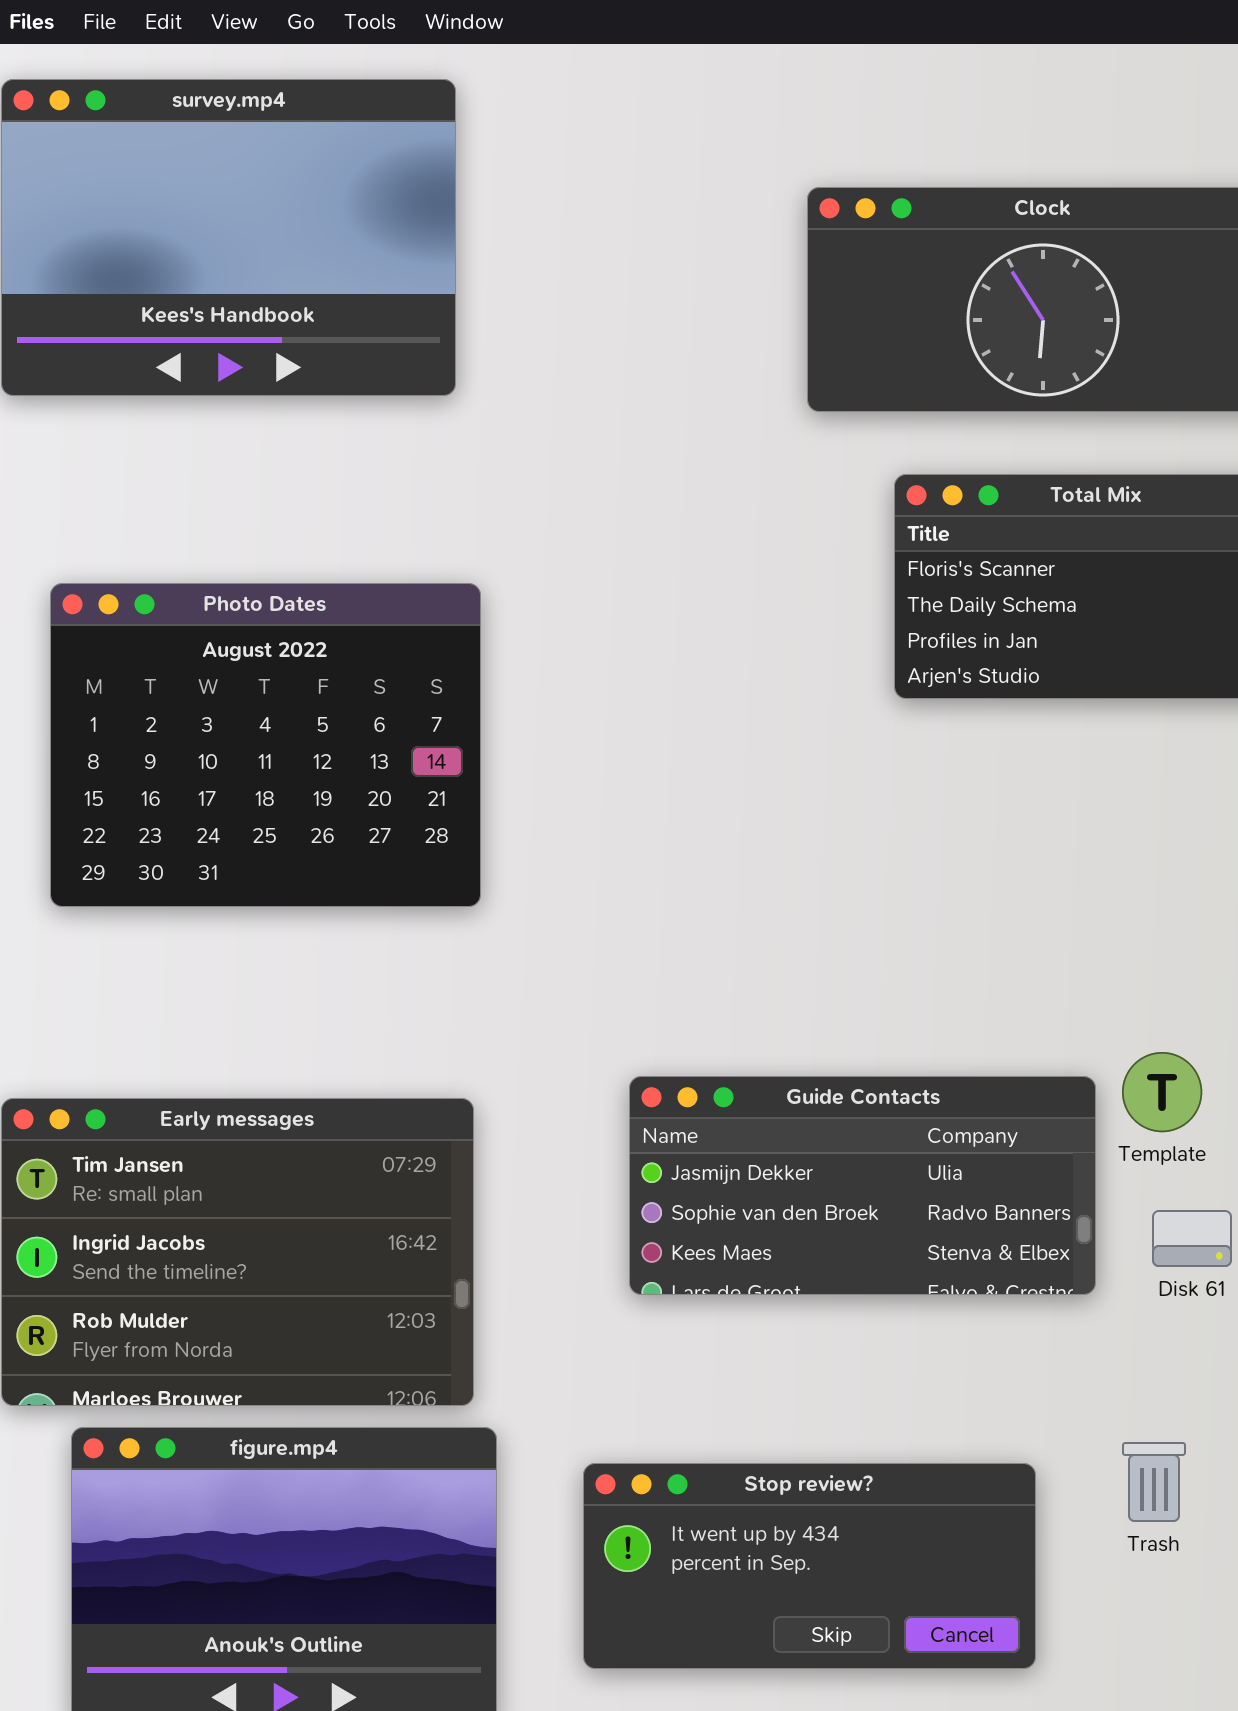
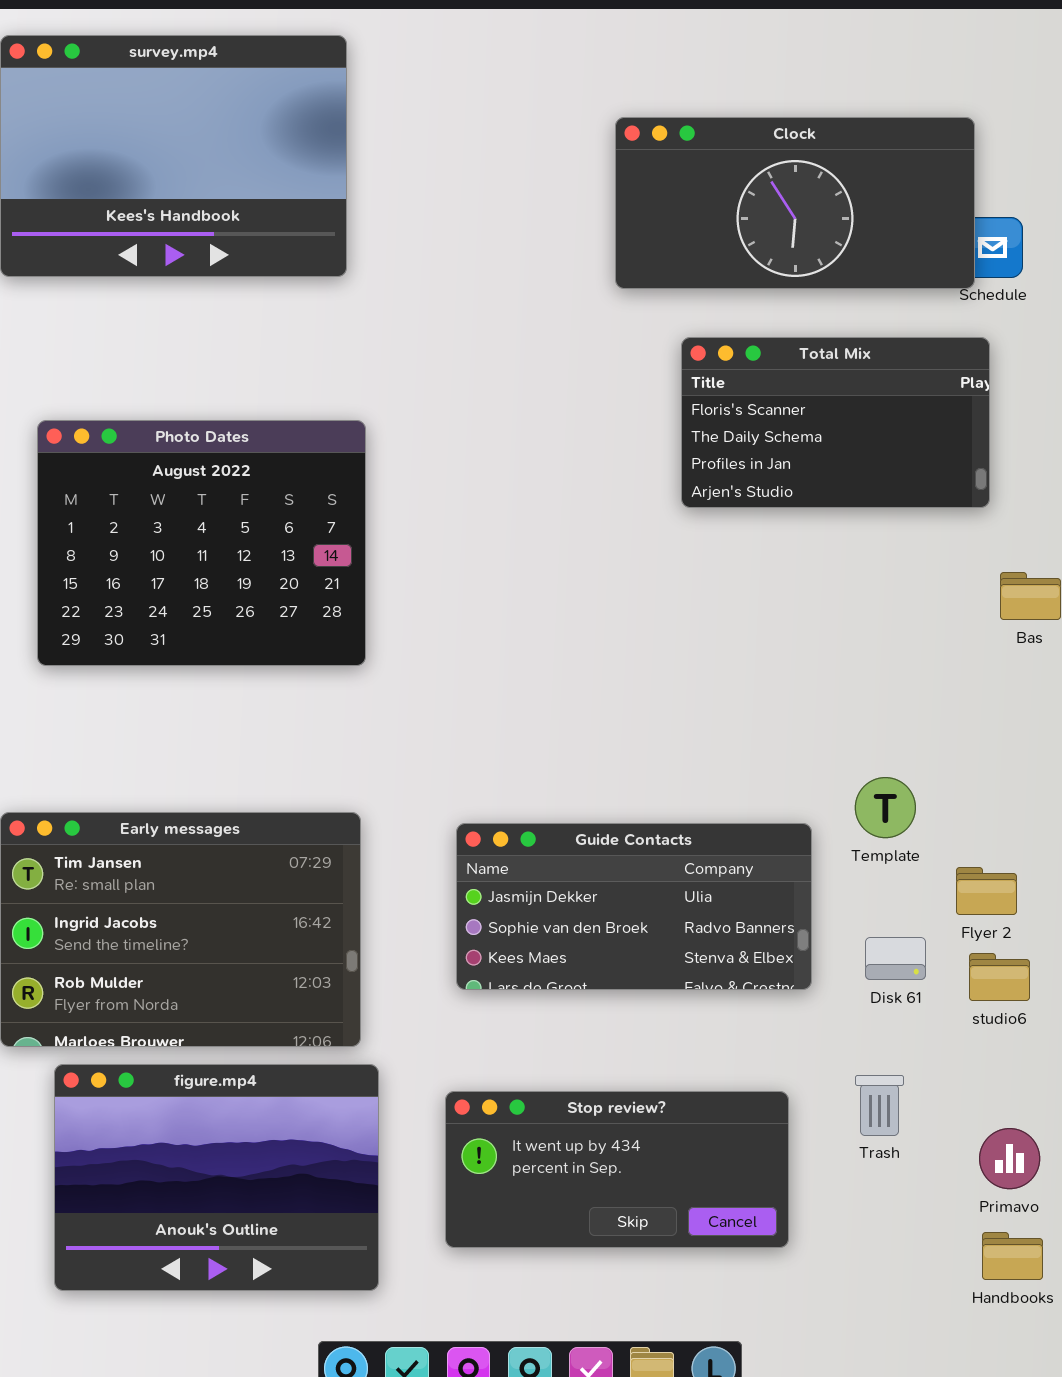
Guide Contacts: [629,1076,1096,1295] -> [456,823,812,990], moved
Disk 61: [1152,1210,1232,1267] -> [865,937,926,980], moved

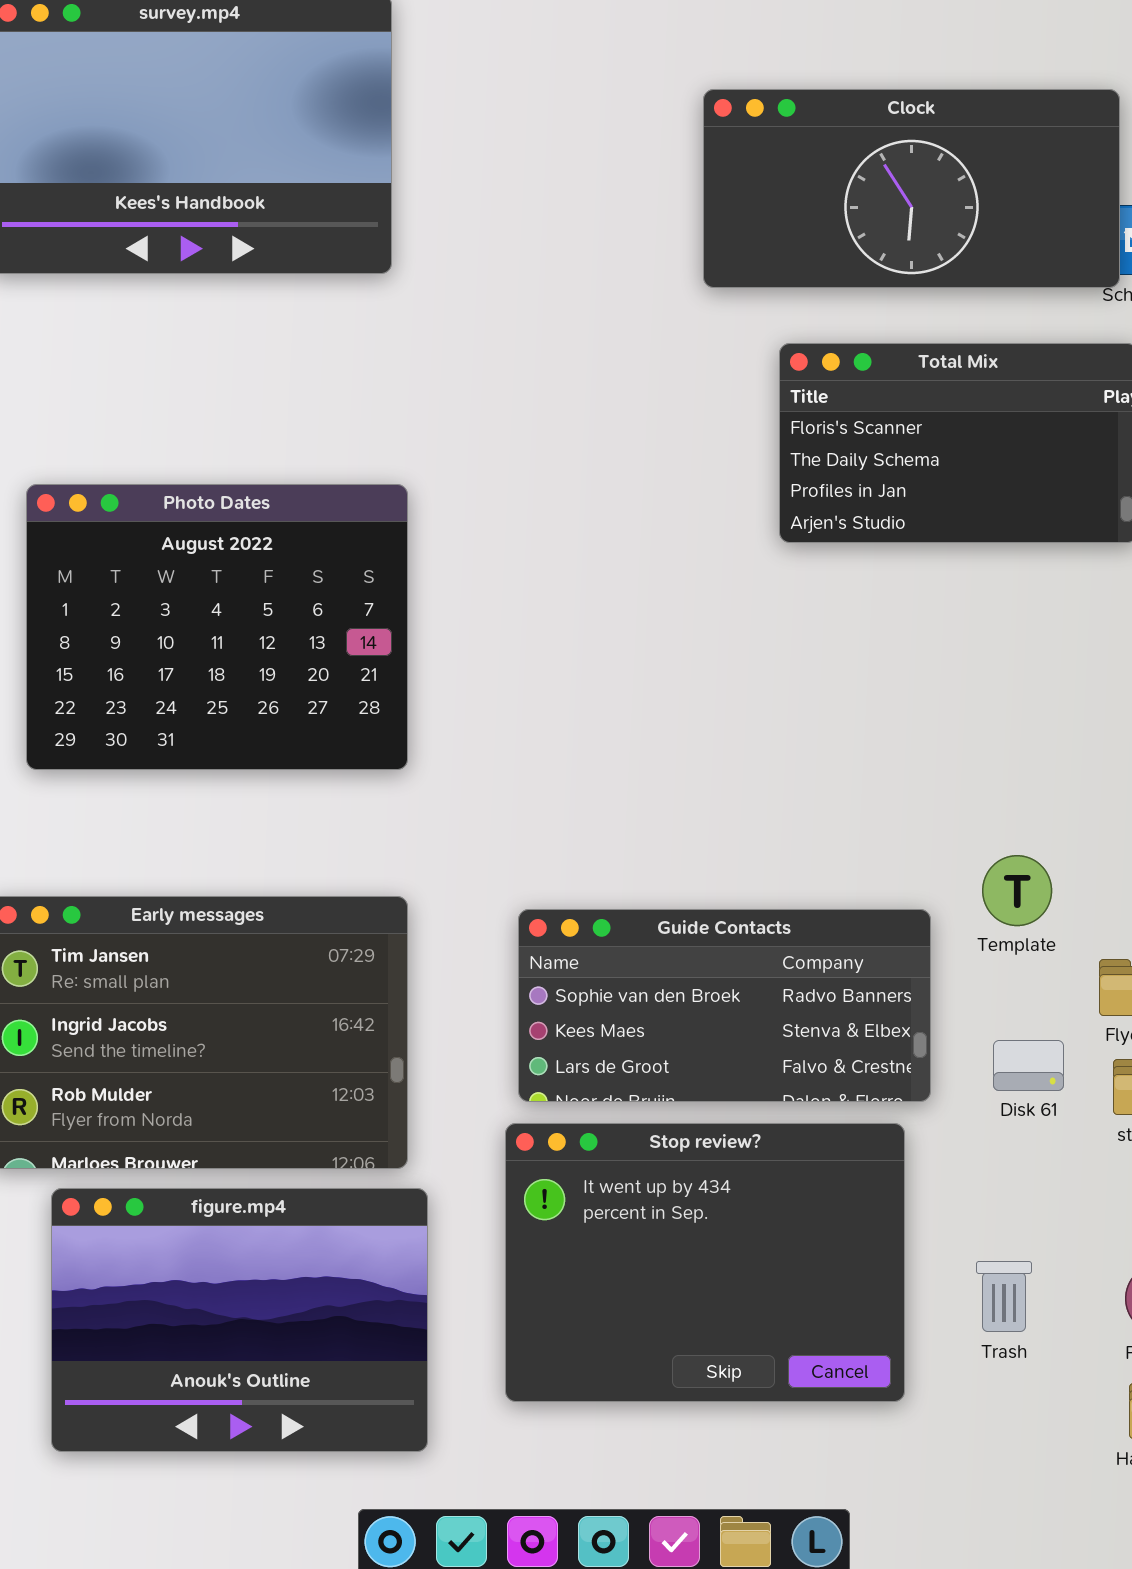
Photo Dates: [37,420,366,666] -> [26,484,408,770], moved
Guide Contacts: [456,823,812,990] -> [518,909,931,1102], scrolled down 1 row
Trash: [855,1075,904,1136] -> [976,1261,1032,1332], moved
Stop review?: [445,1091,789,1248] -> [505,1123,905,1402], resized

